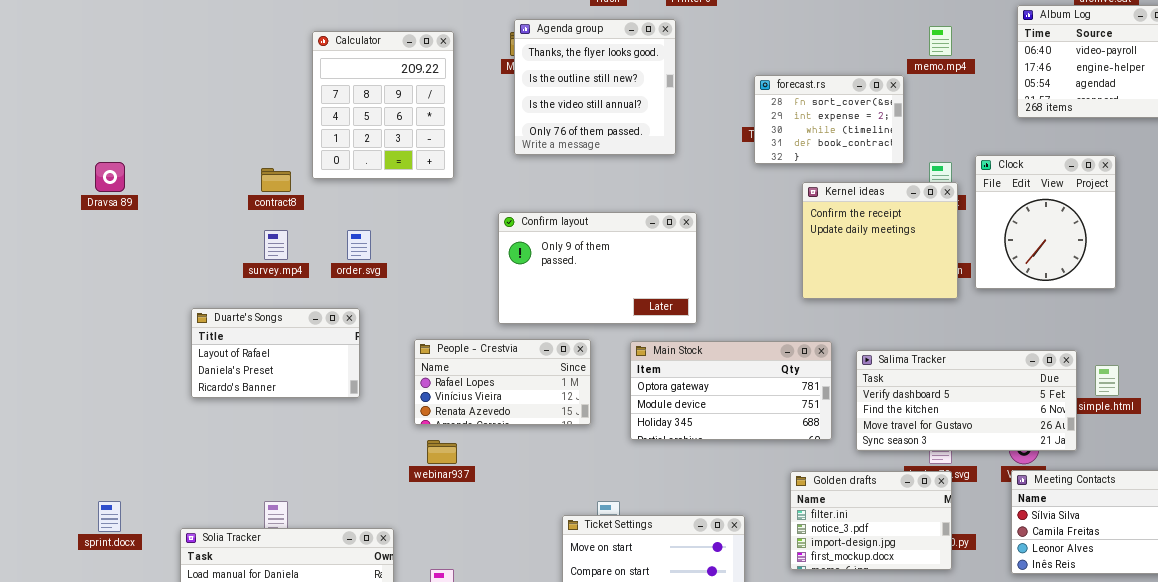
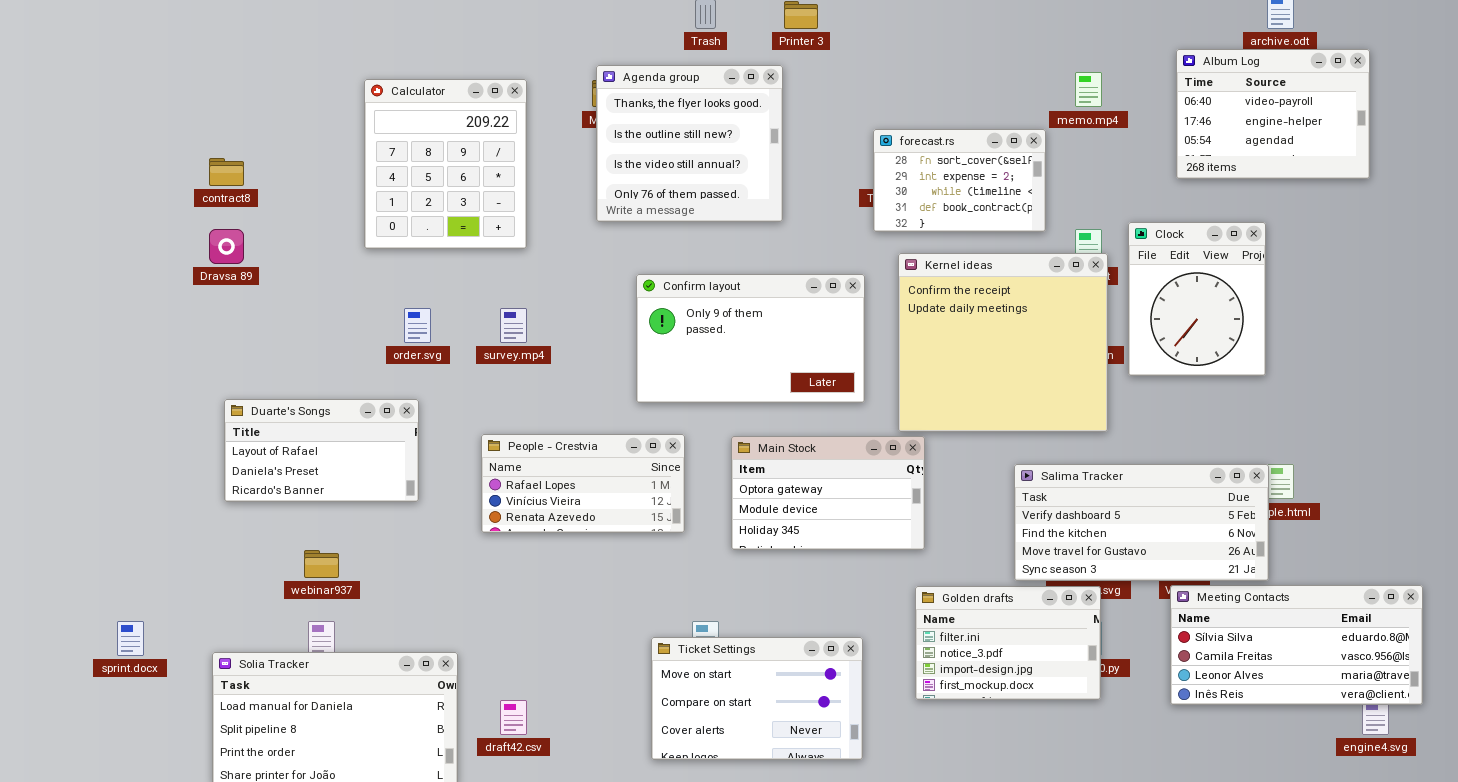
Clock: [975,155,1116,289] -> [1128,222,1266,376], resized
Dravsa 89: [95,162,125,192] -> [209,229,244,264], moved
contract8: [261,168,291,192] -> [209,158,244,186], moved
Kernel ideas: [802,182,958,299] -> [898,253,1108,432], resized
Confirm layout: [498,212,697,324] -> [636,274,865,403], moved
survey.mp4: [264,230,288,260] -> [500,308,527,343], moved
Main Stock: [630,341,832,440] -> [731,436,925,550], resized
Salima Tracker: [856,350,1077,451] -> [1014,464,1269,581], moved
webinar937: [427,440,457,464] -> [304,550,339,578], moved

